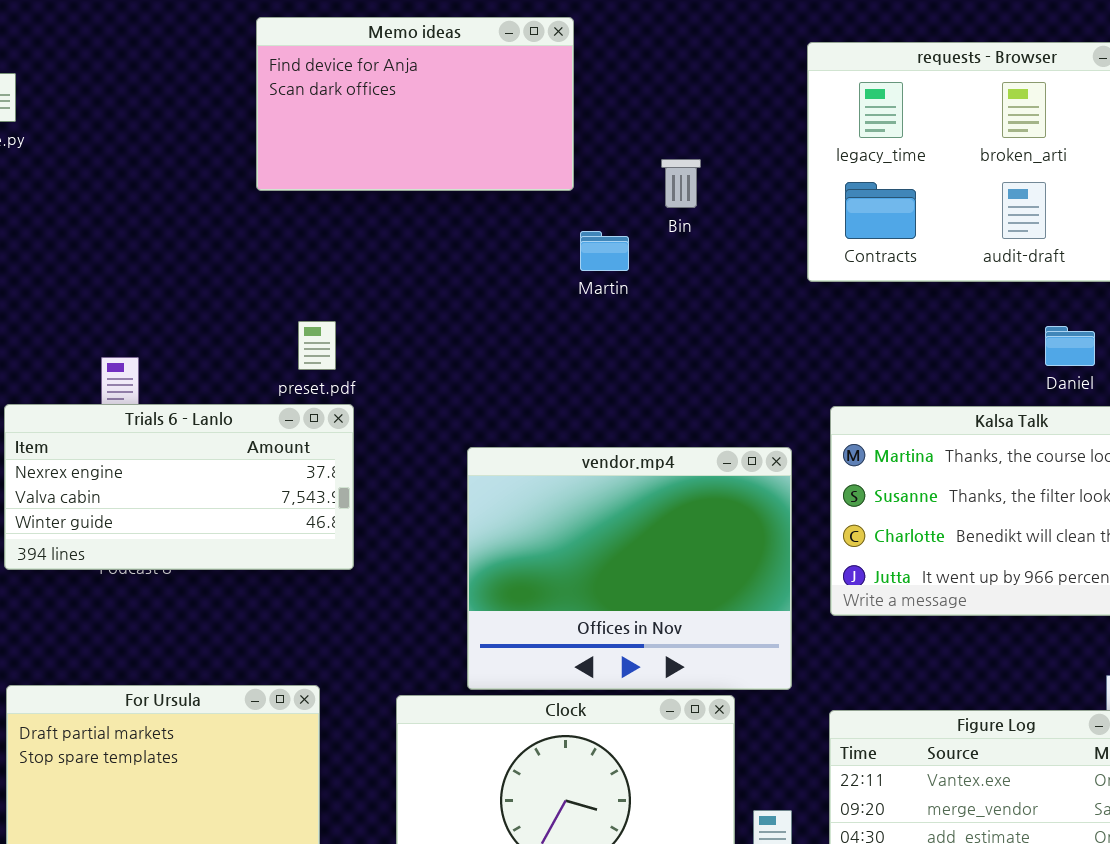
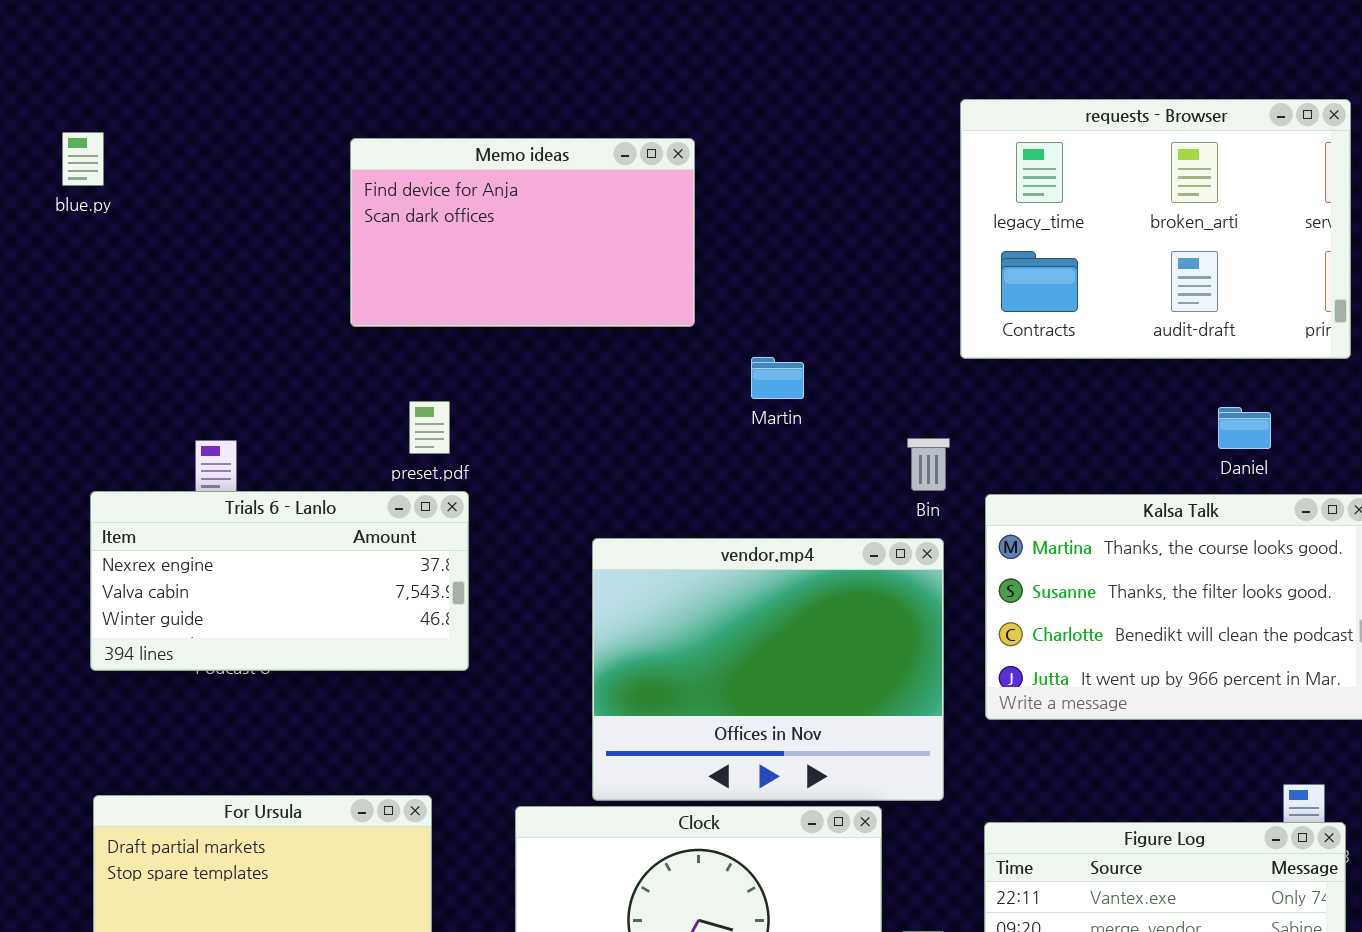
Memo ideas: [256,17,574,191] -> [350,138,695,327], moved
Bin: [661,159,701,208] -> [907,438,950,491], moved
Martin: [580,231,629,271] -> [751,357,804,399], moved

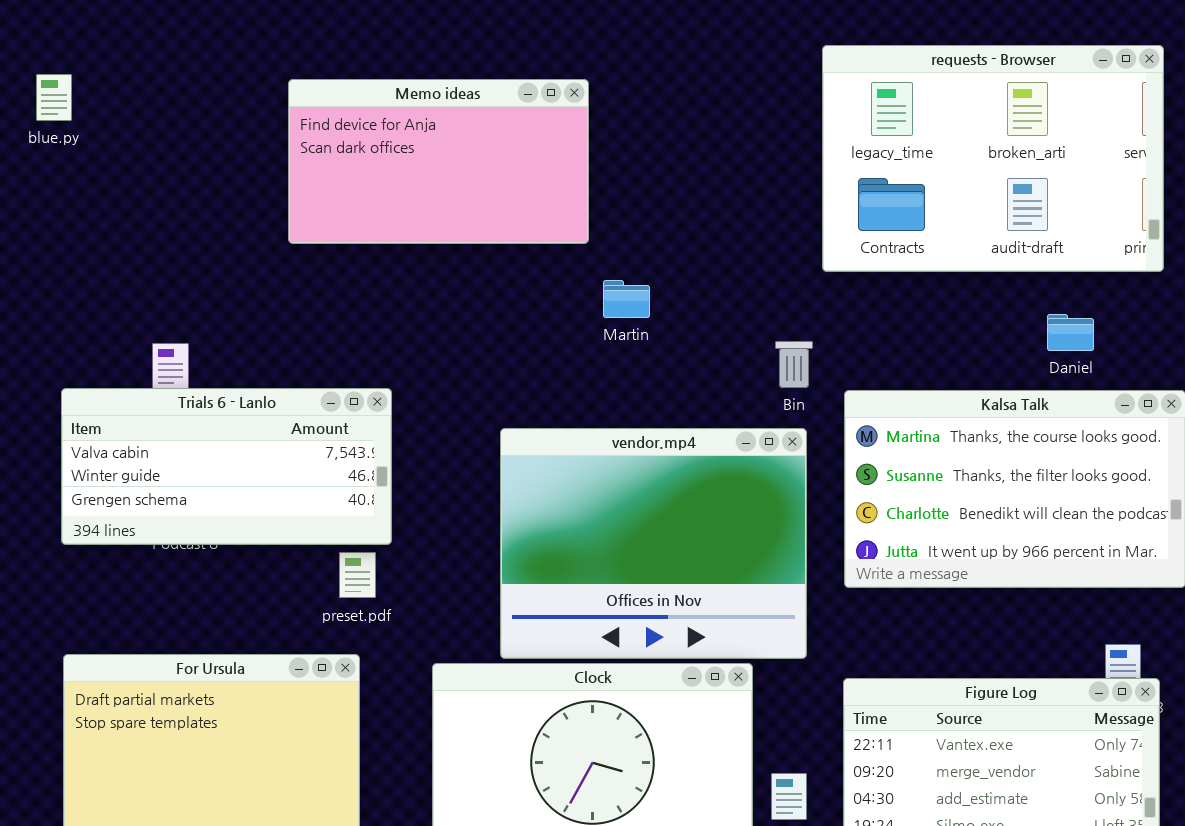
Martin: [751,357,804,399] -> [603,280,650,318], moved
preset.pdf: [409,401,450,454] -> [339,552,376,598], moved
Trials 6 - Lanlo: [90,491,469,671] -> [61,388,392,545], scrolled down 1 row

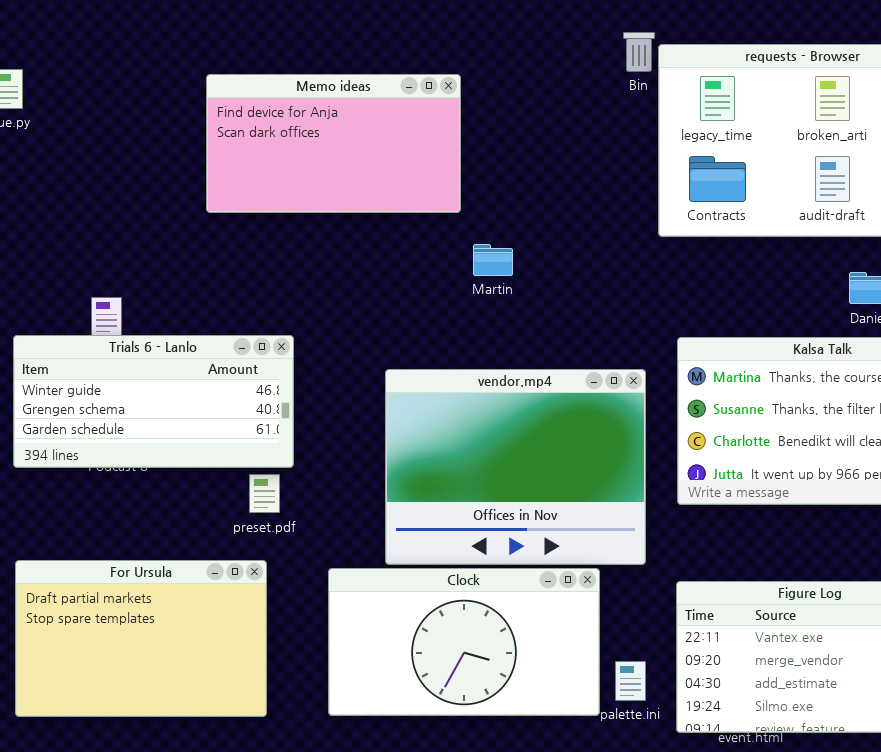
Bin: [775,341,813,388] -> [623,32,655,72], moved
Trials 6 - Lanlo: [61,388,392,545] -> [13,335,294,468], scrolled down 1 row

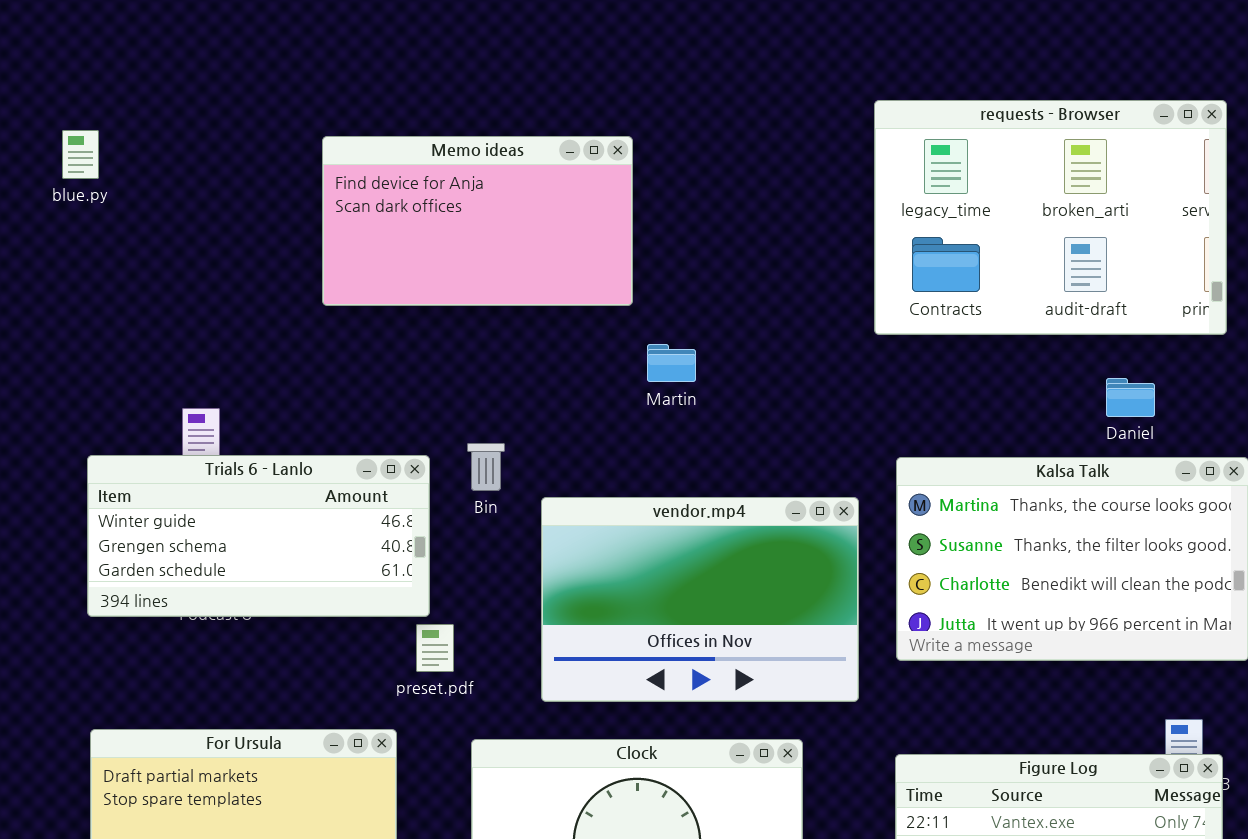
Bin: [623,32,655,72] -> [467,443,505,491], moved
vendor.mp4: [385,369,646,565] -> [541,497,859,702], resized
preset.pdf: [249,474,280,513] -> [416,624,454,672], moved

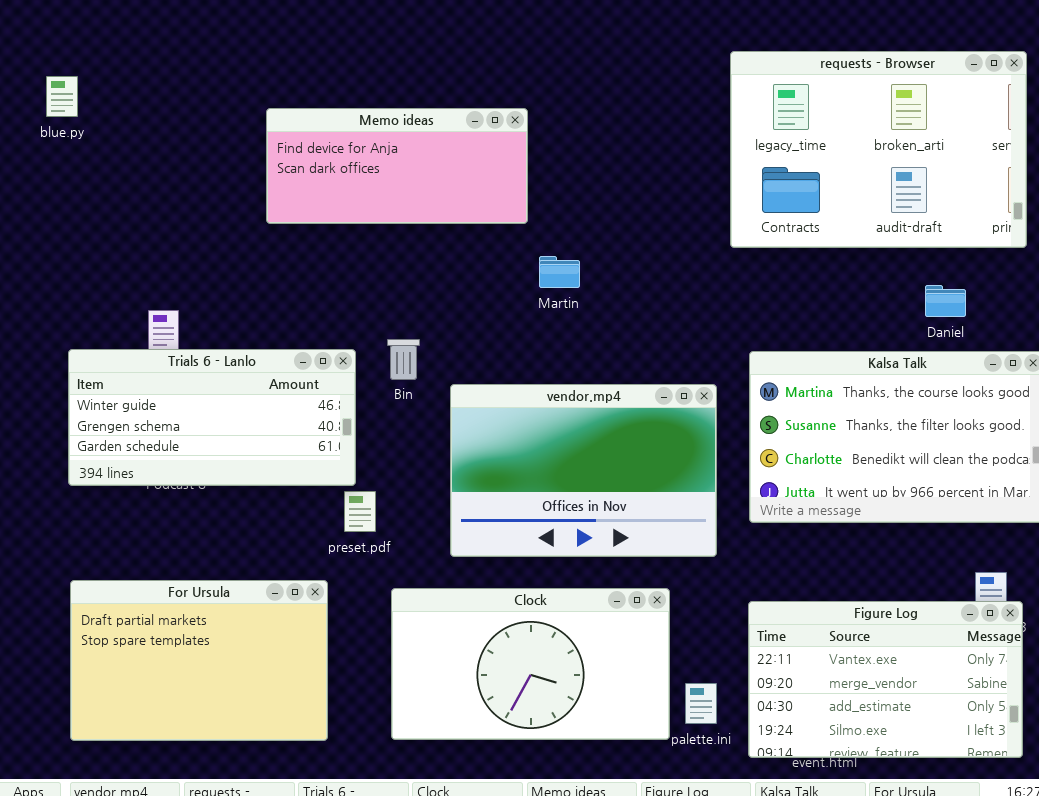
Memo ideas: [322,136,633,306] -> [266,108,528,224], resized

